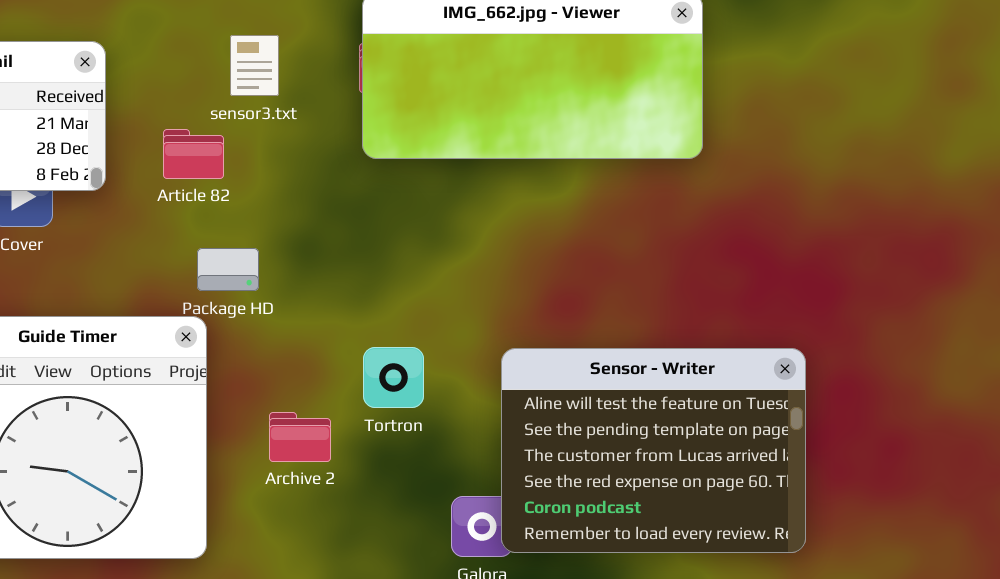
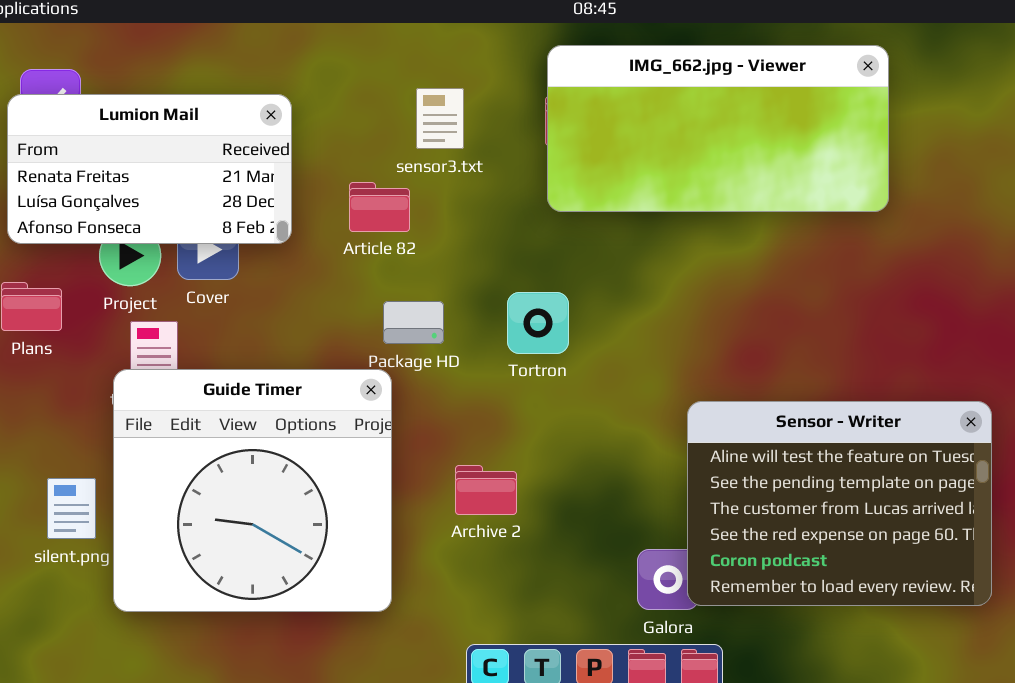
Tortron: [363,347,424,408] -> [507,292,569,354], moved

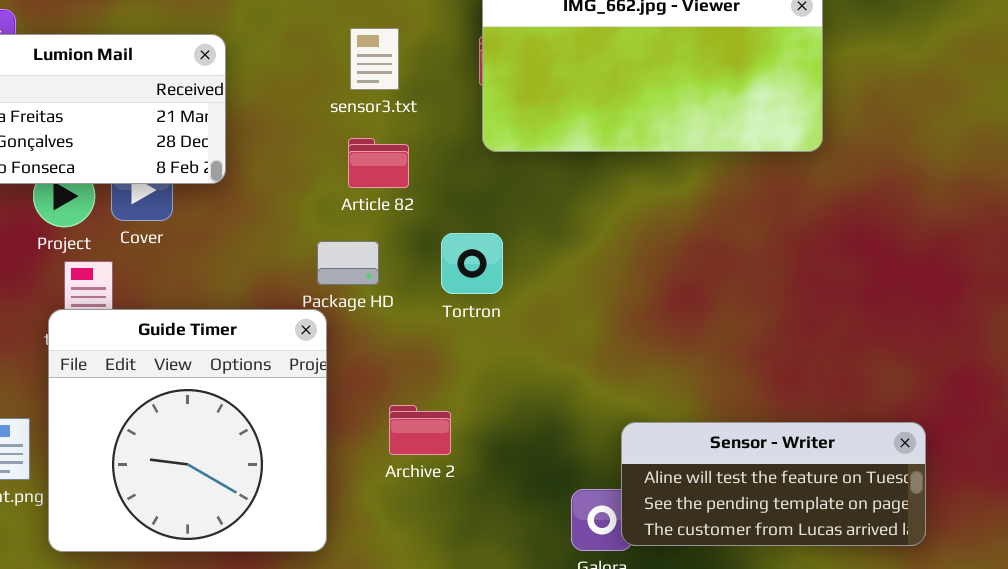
Article 82: [349,182,410,232] -> [348,138,409,188], moved
Sensor - Writer: [687,401,992,606] -> [621,422,926,546], resized

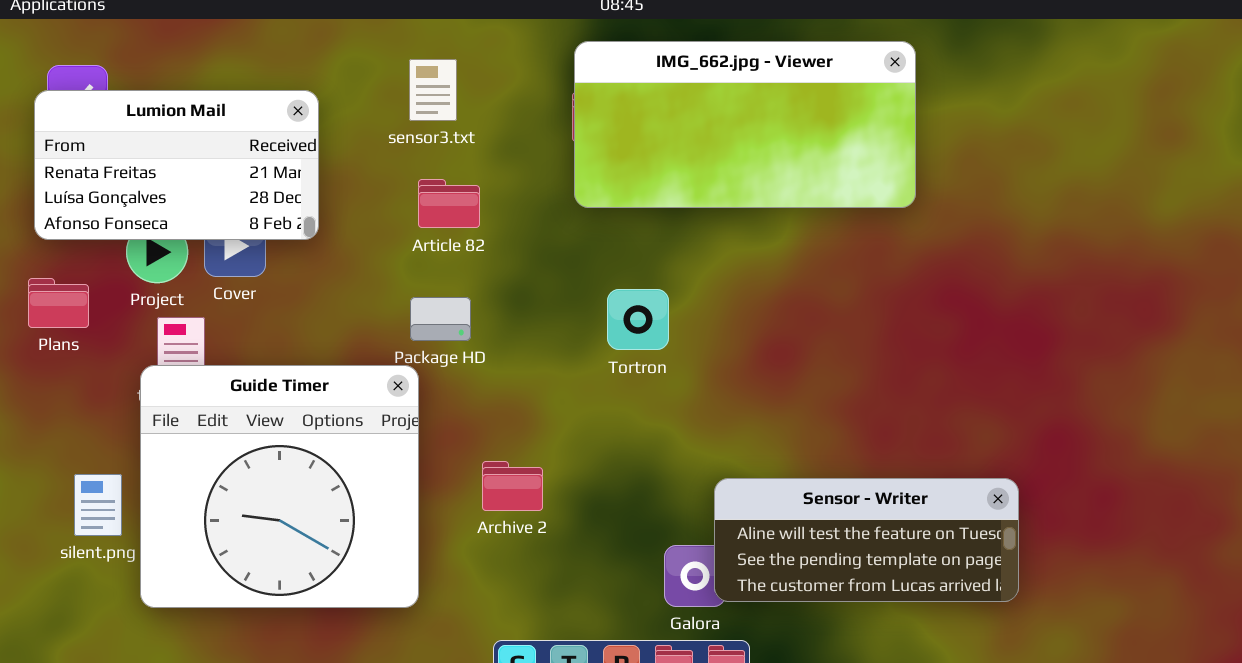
sensor3.txt: [350,28,399,90] -> [409,59,457,121], moved
Article 82: [348,138,409,188] -> [418,179,480,228], moved
Tortron: [441,233,503,294] -> [607,289,669,350], moved

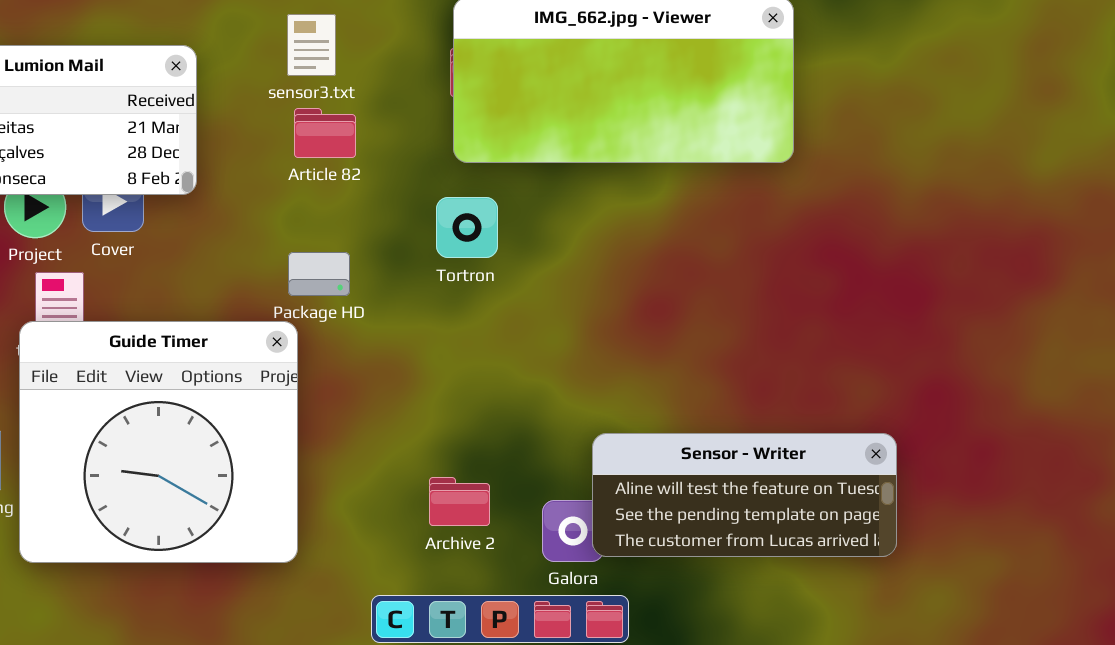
Article 82: [418,179,480,228] -> [294,108,356,158], moved
Tortron: [607,289,669,350] -> [436,197,498,258], moved
Archive 2: [482,461,543,511] -> [429,477,490,526], moved

